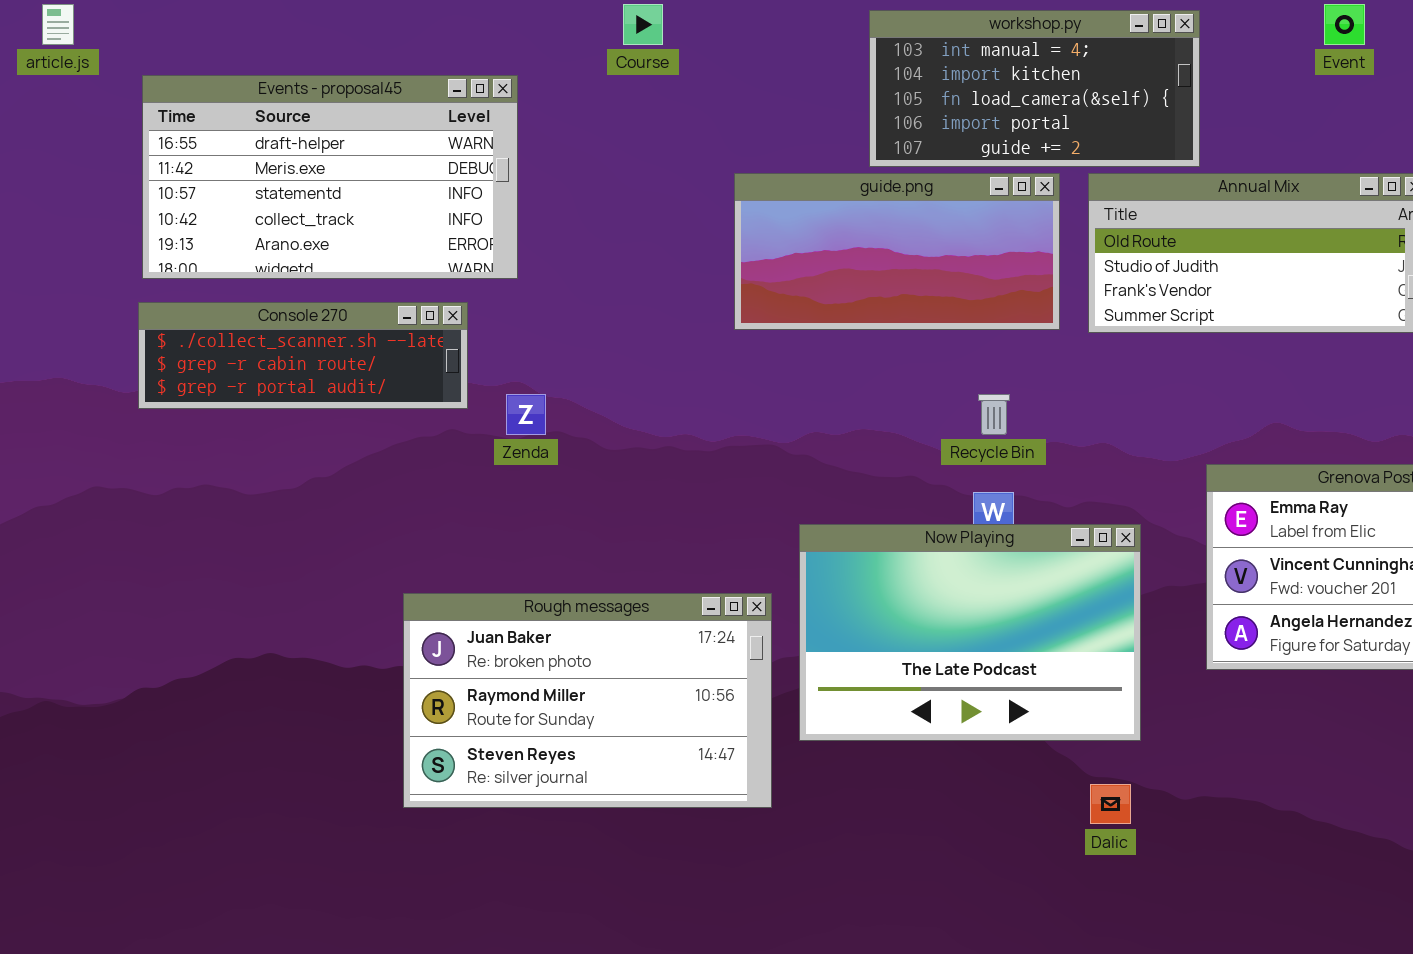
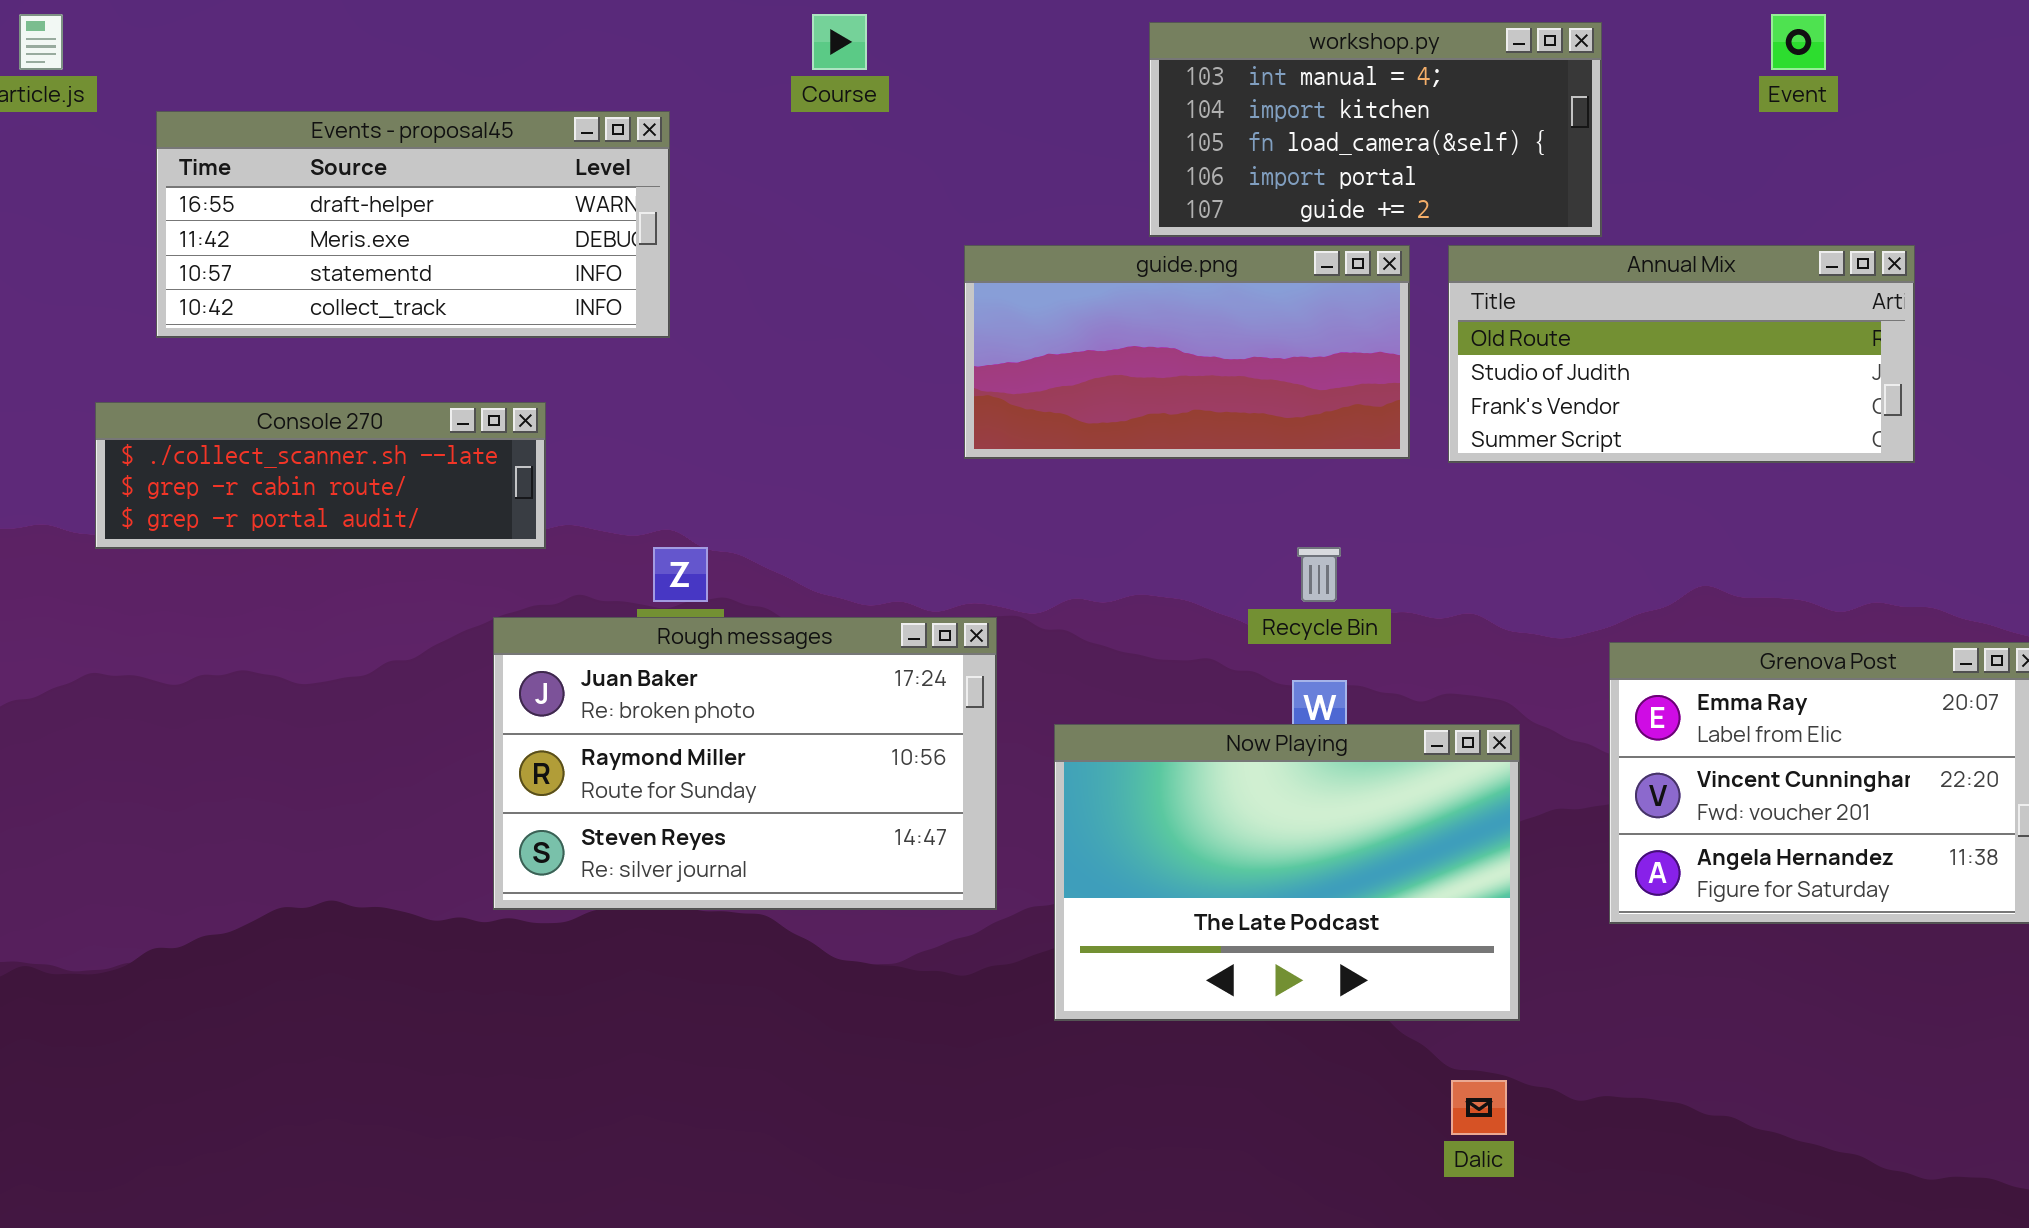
Events - proposal45: [142,75,518,279] -> [156,111,670,338], resized
Console 270: [138,302,468,409] -> [95,402,546,549], moved
Rough messages: [403,593,772,808] -> [493,617,997,910], moved

